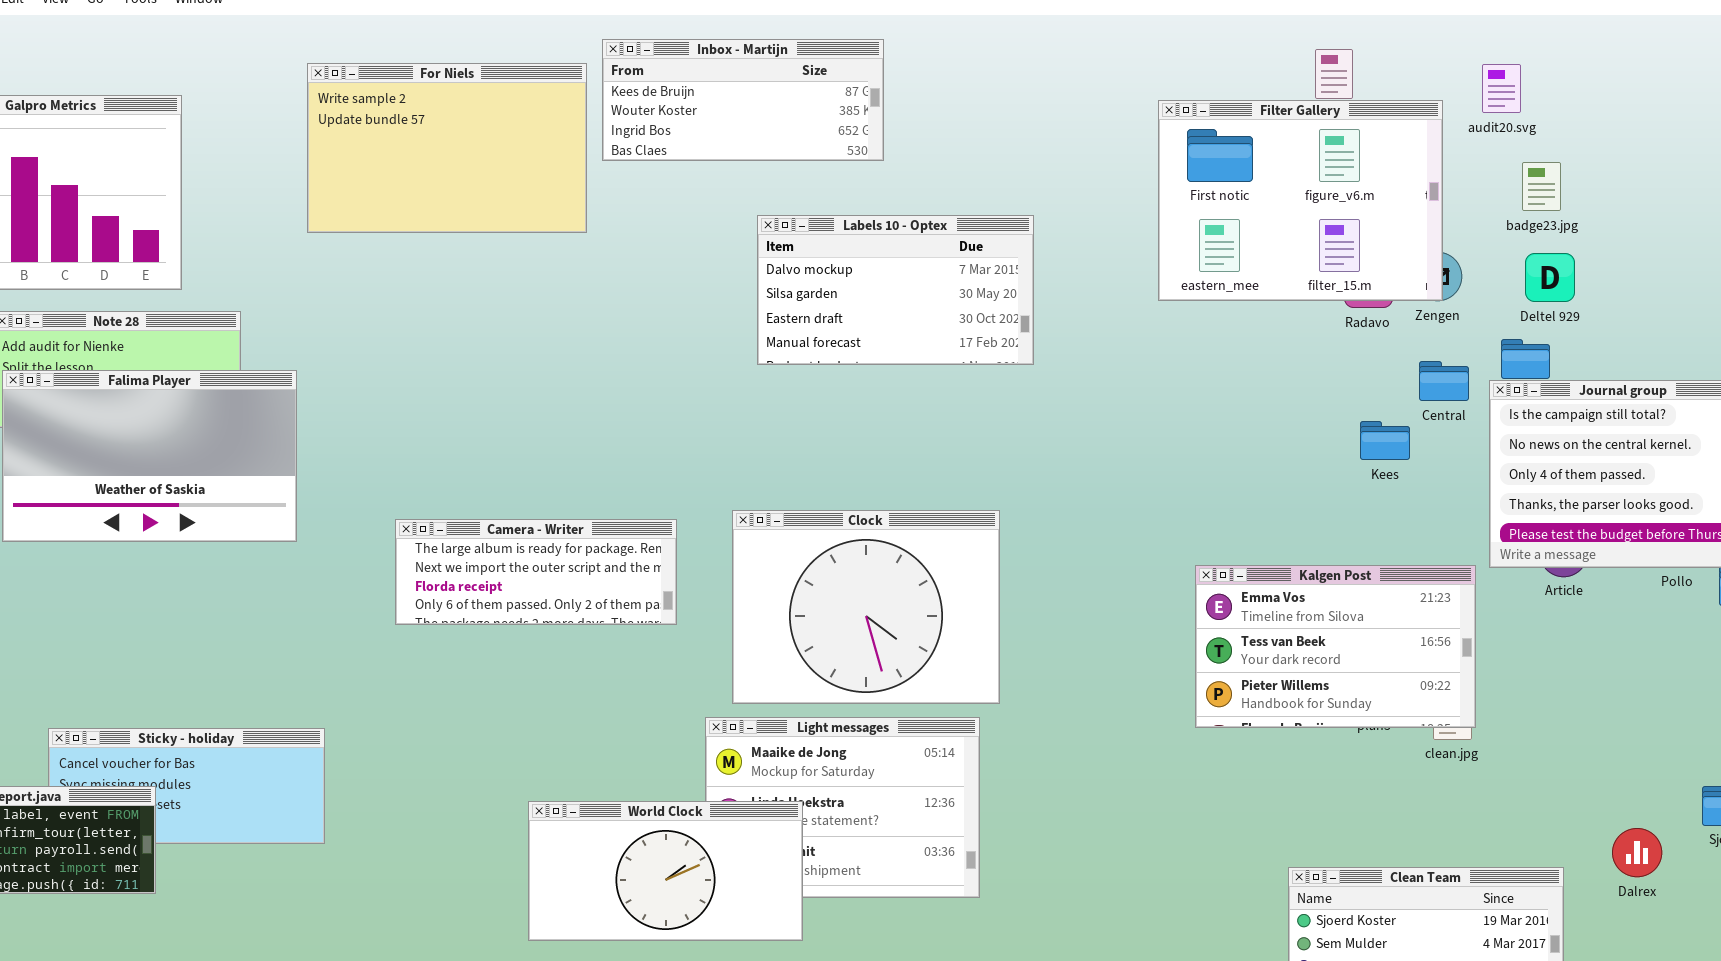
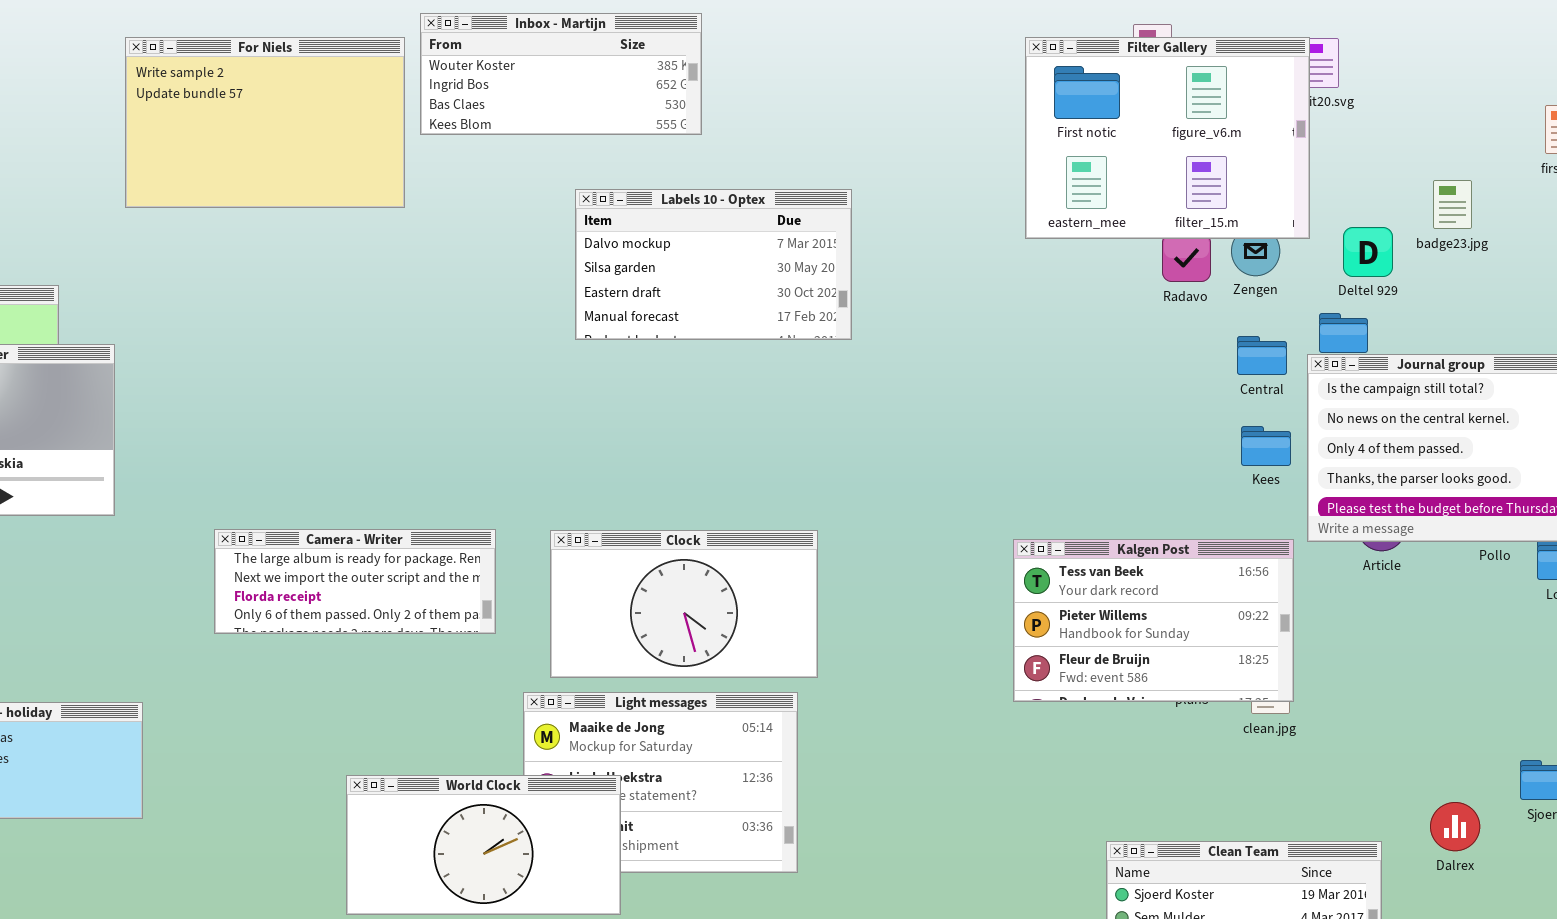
Inbox - Martijn: [602,39,884,161] -> [420,13,702,135], scrolled down 1 row
Filter Gallery: [1158,100,1443,301] -> [1025,37,1310,239], moved
badge23.jpg: [1522,162,1561,211] -> [1433,180,1472,229], moved
Kees: [1360,421,1410,460] -> [1241,426,1291,466], moved
Clock: [732,510,1000,704] -> [550,530,818,678], resized
Camera - Writer: [395,519,677,625] -> [214,529,496,634], moved
Kalgen Post: [1195,565,1476,728] -> [1013,539,1294,702], scrolled down 1 row

